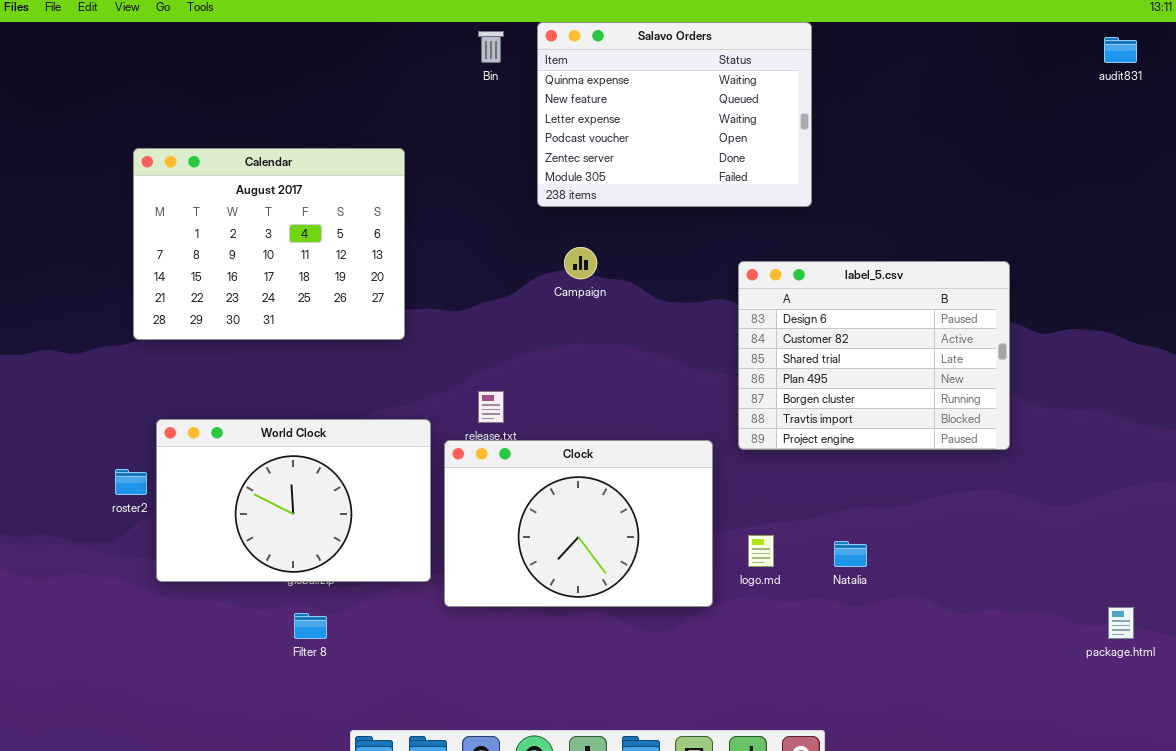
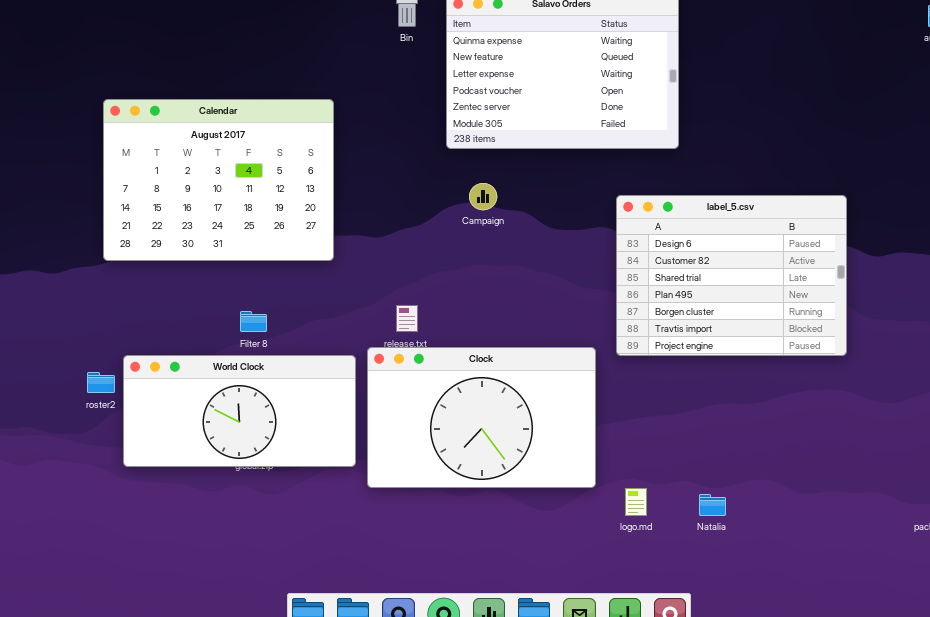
World Clock: [156,419,431,582] -> [123,355,356,467], resized
logo.md: [748,535,774,567] -> [625,488,647,516], moved
Natalia: [834,541,867,567] -> [699,494,726,516], moved
Filter 8: [294,613,327,639] -> [240,311,267,332], moved

